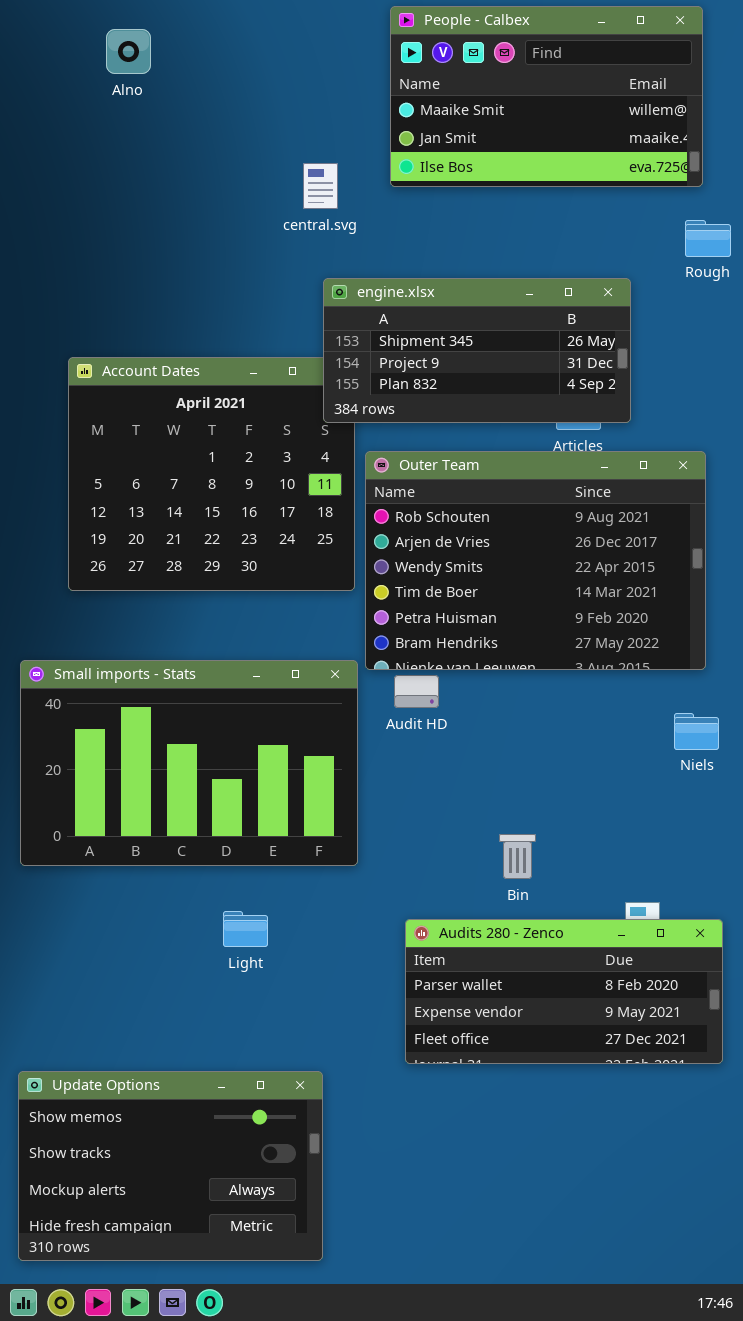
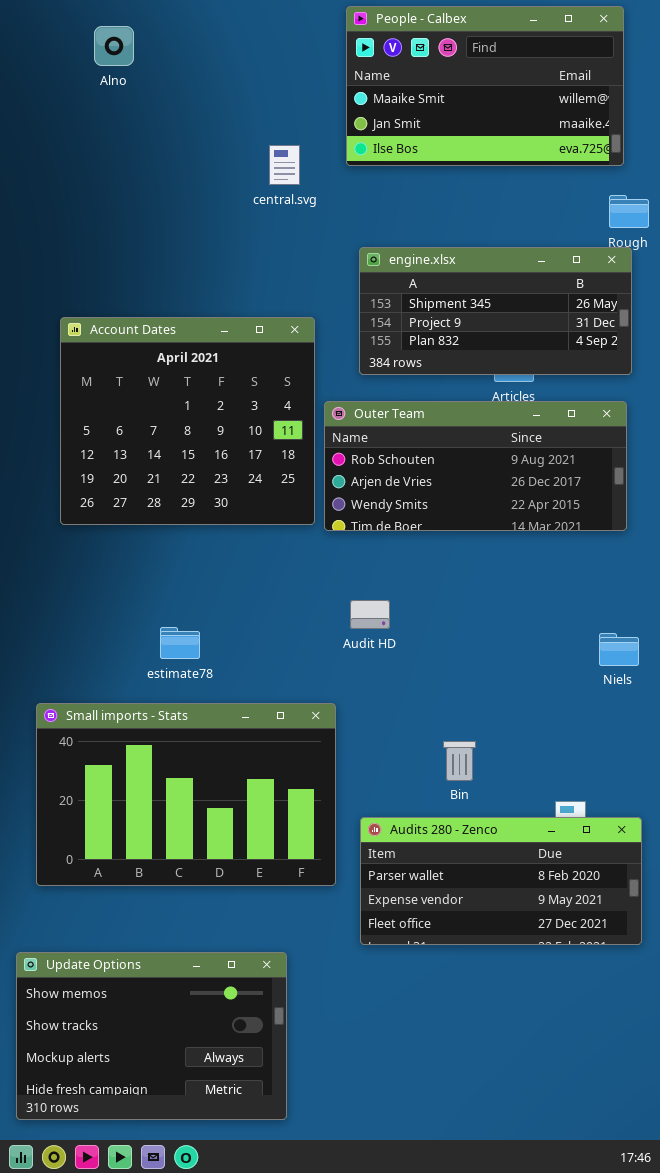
engine.xlsx: [323,278,631,423] -> [359,247,632,375], moved
Outer Team: [365,451,706,670] -> [324,401,627,531], resized
Small imports - Stats: [20,660,358,866] -> [36,703,336,886], moved

